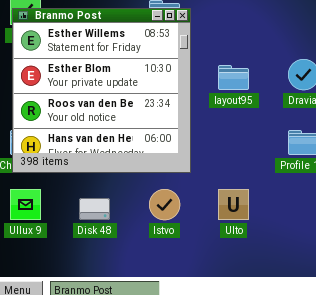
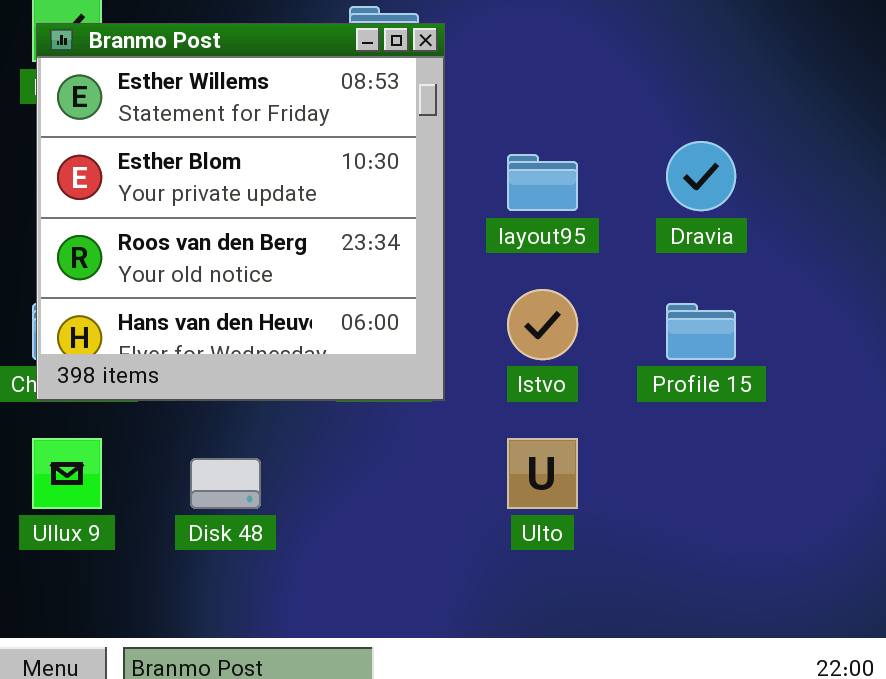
Istvo: [149,189,180,220] -> [507,289,578,360], moved

